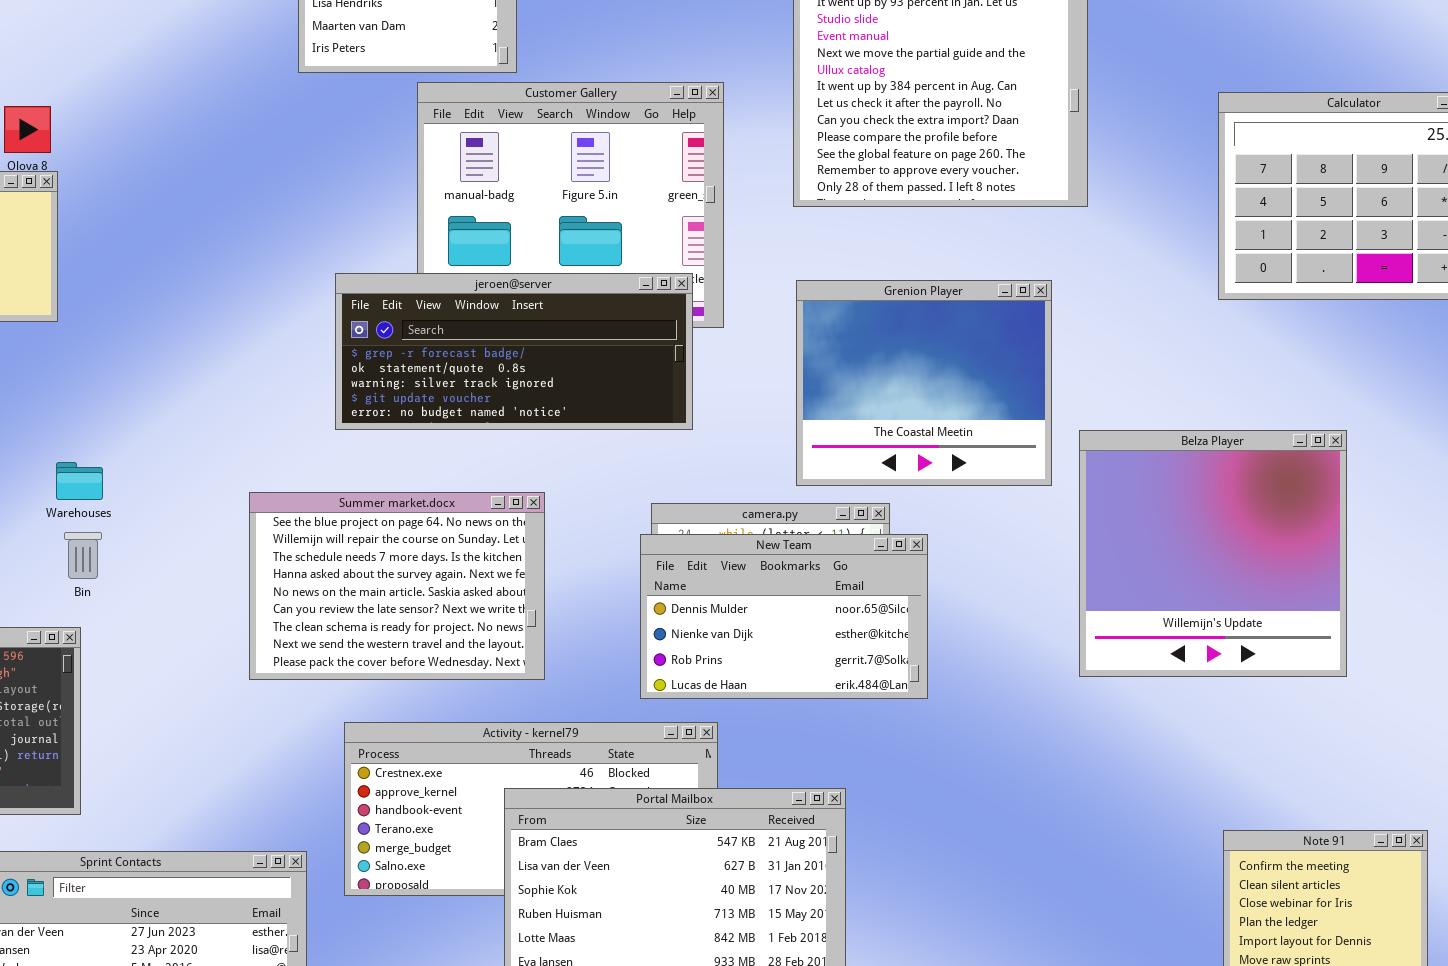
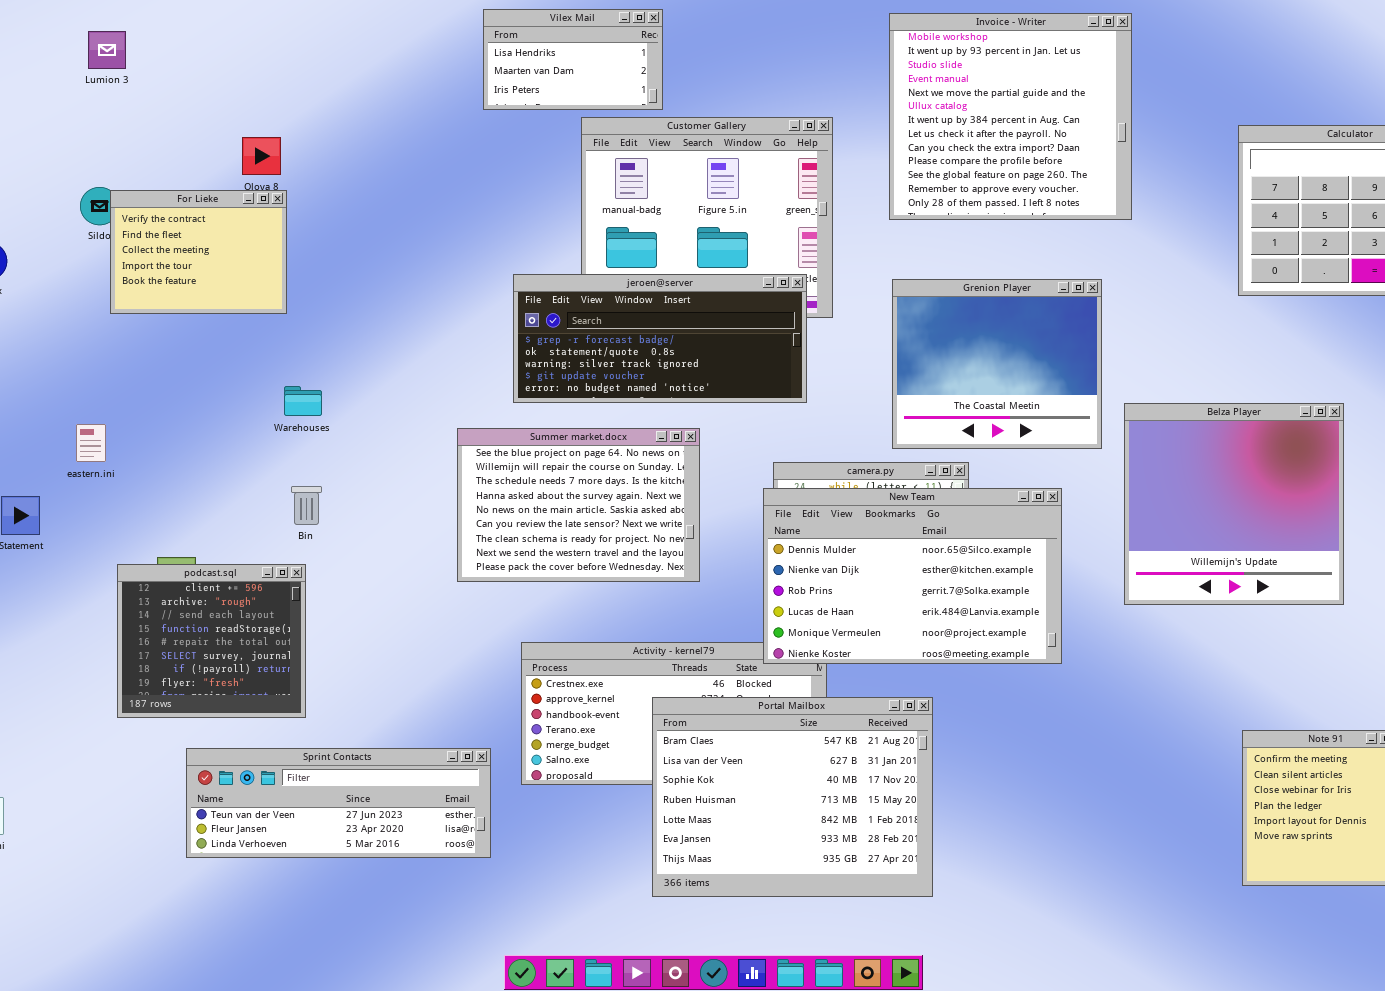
Warehouses: [56,462,103,500] -> [284,386,322,416], moved
Summer market.docx: [249,492,545,680] -> [457,428,700,582], moved
New Team: [640,534,928,699] -> [763,488,1062,664], resized

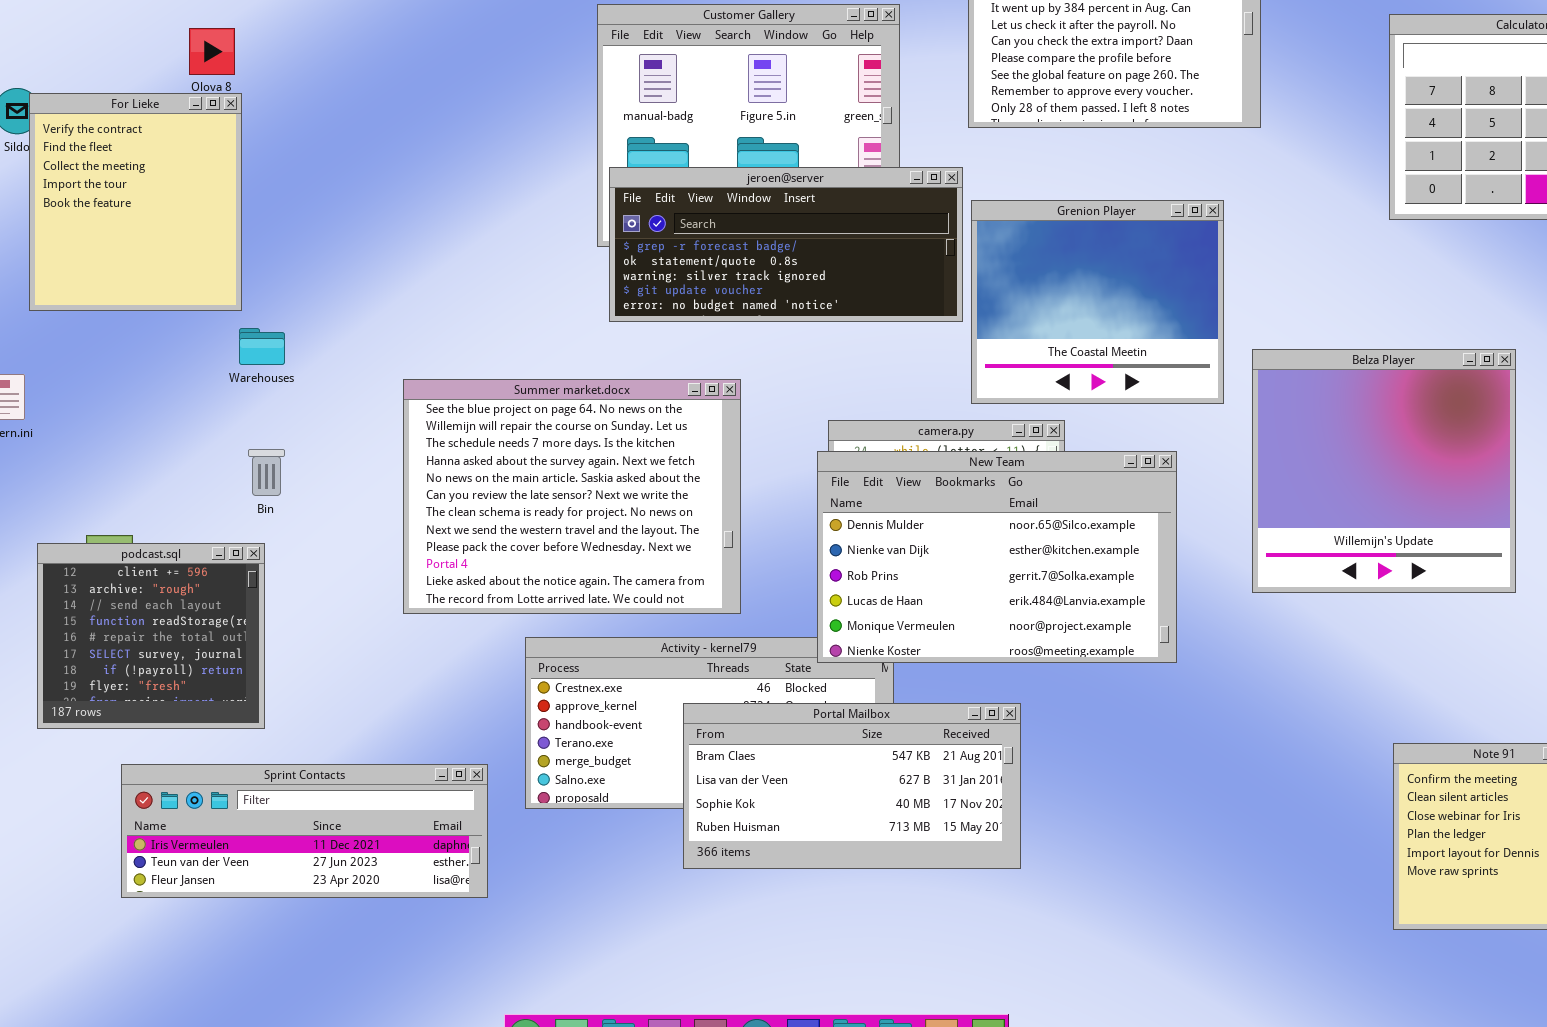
For Lieke: [110,190,287,314] -> [29,93,242,311], resized
jeroen@server: [513,274,807,403] -> [609,167,963,322], moved
Summer market.docx: [457,428,700,582] -> [403,379,741,614], resized
Portal Mailbox: [652,697,933,897] -> [683,703,1021,869], resized
Sprint Contacts: [186,748,491,858] -> [121,764,488,898], scrolled up 1 row

